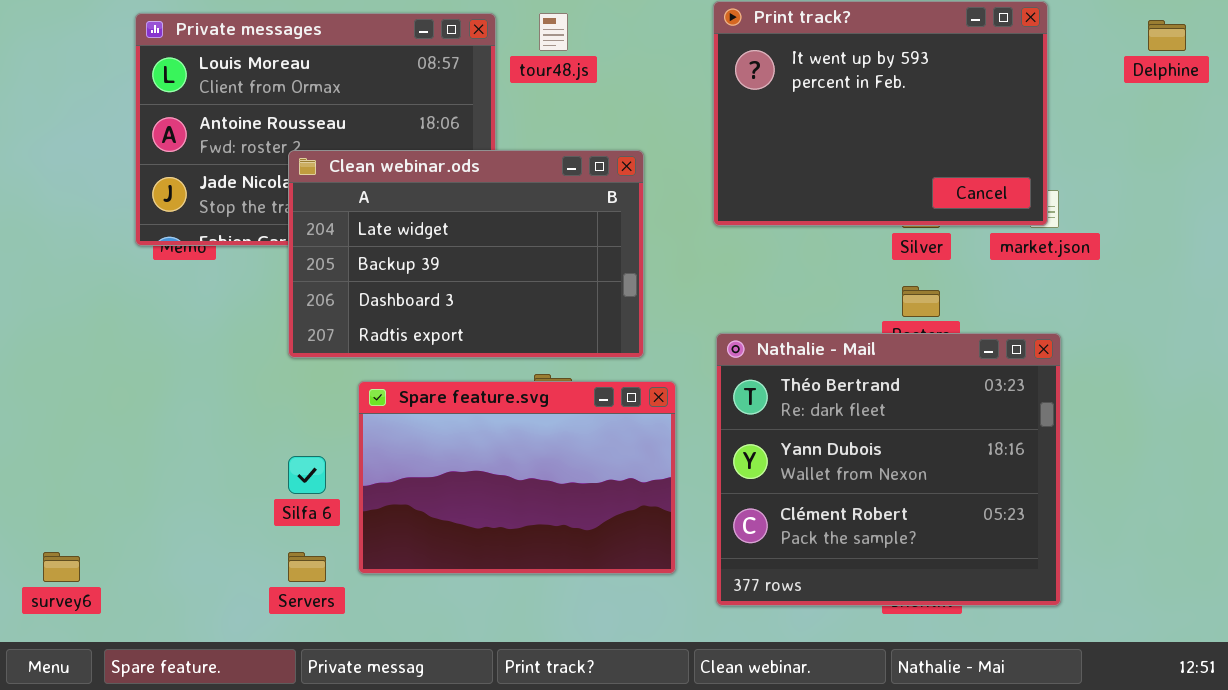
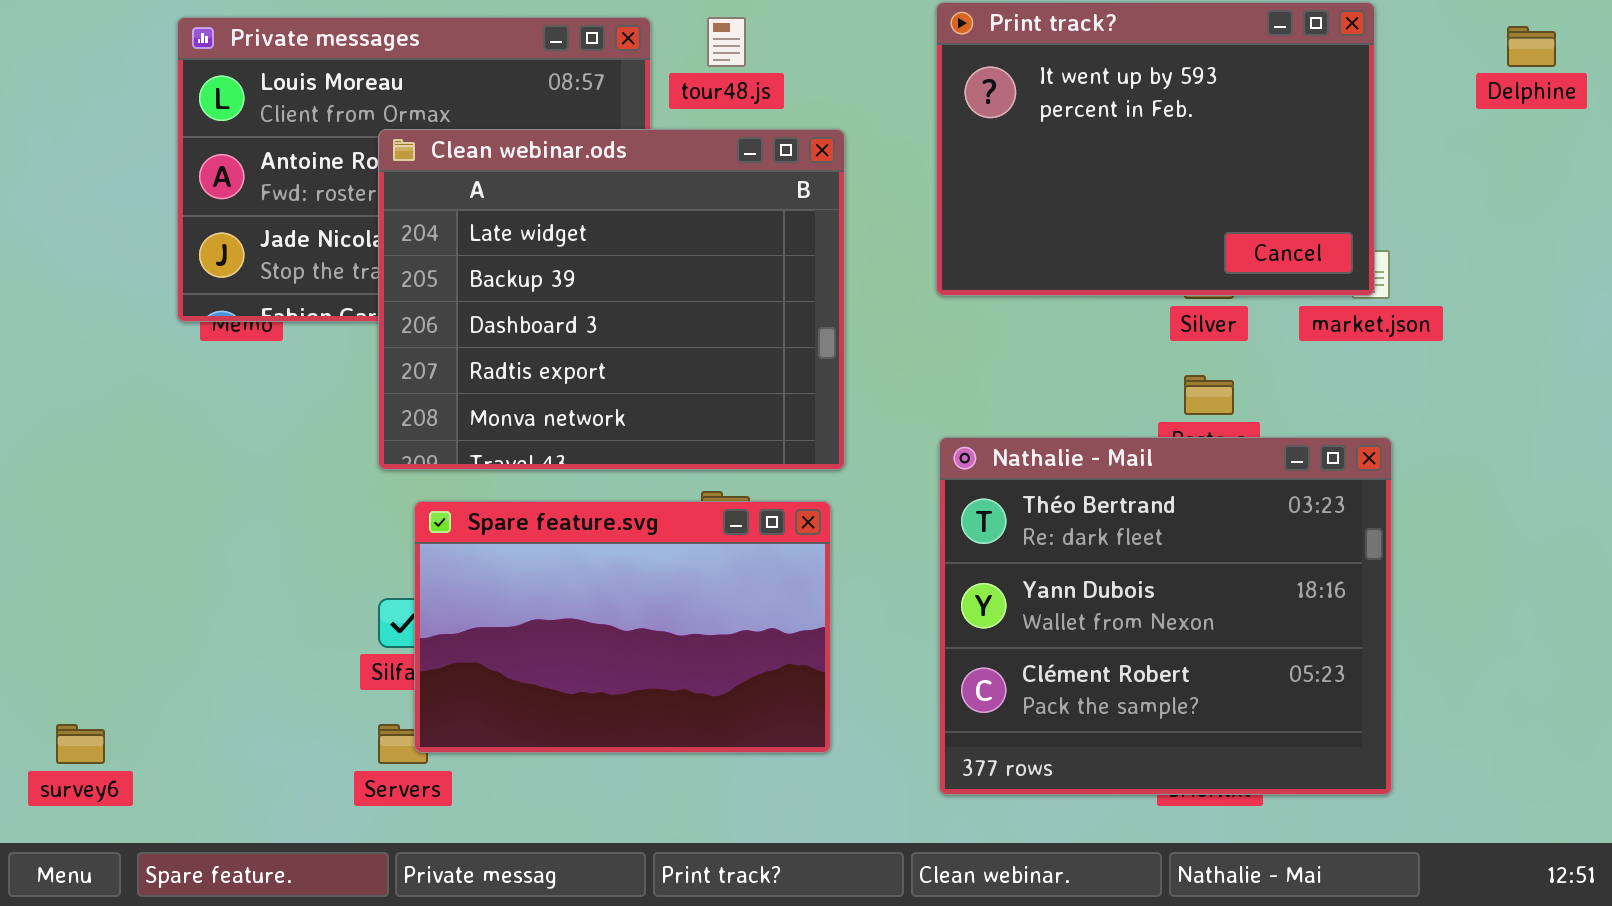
Clean webinar.ods: [288,150,644,358] -> [378,129,845,470], resized
Spare feature.svg: [358,381,676,574] -> [414,501,831,753], moved

